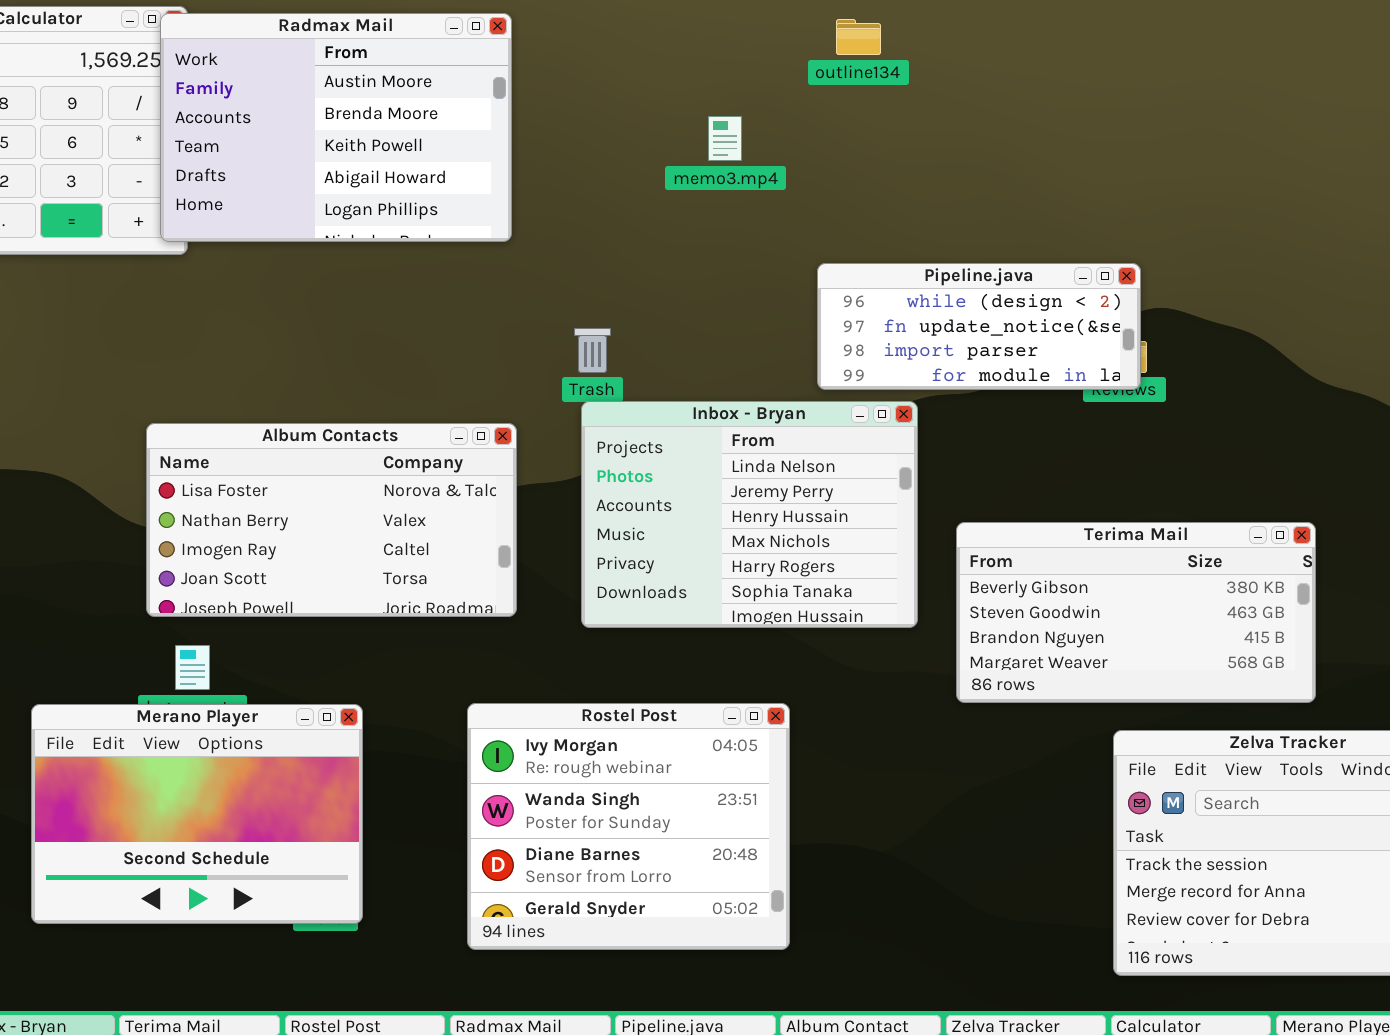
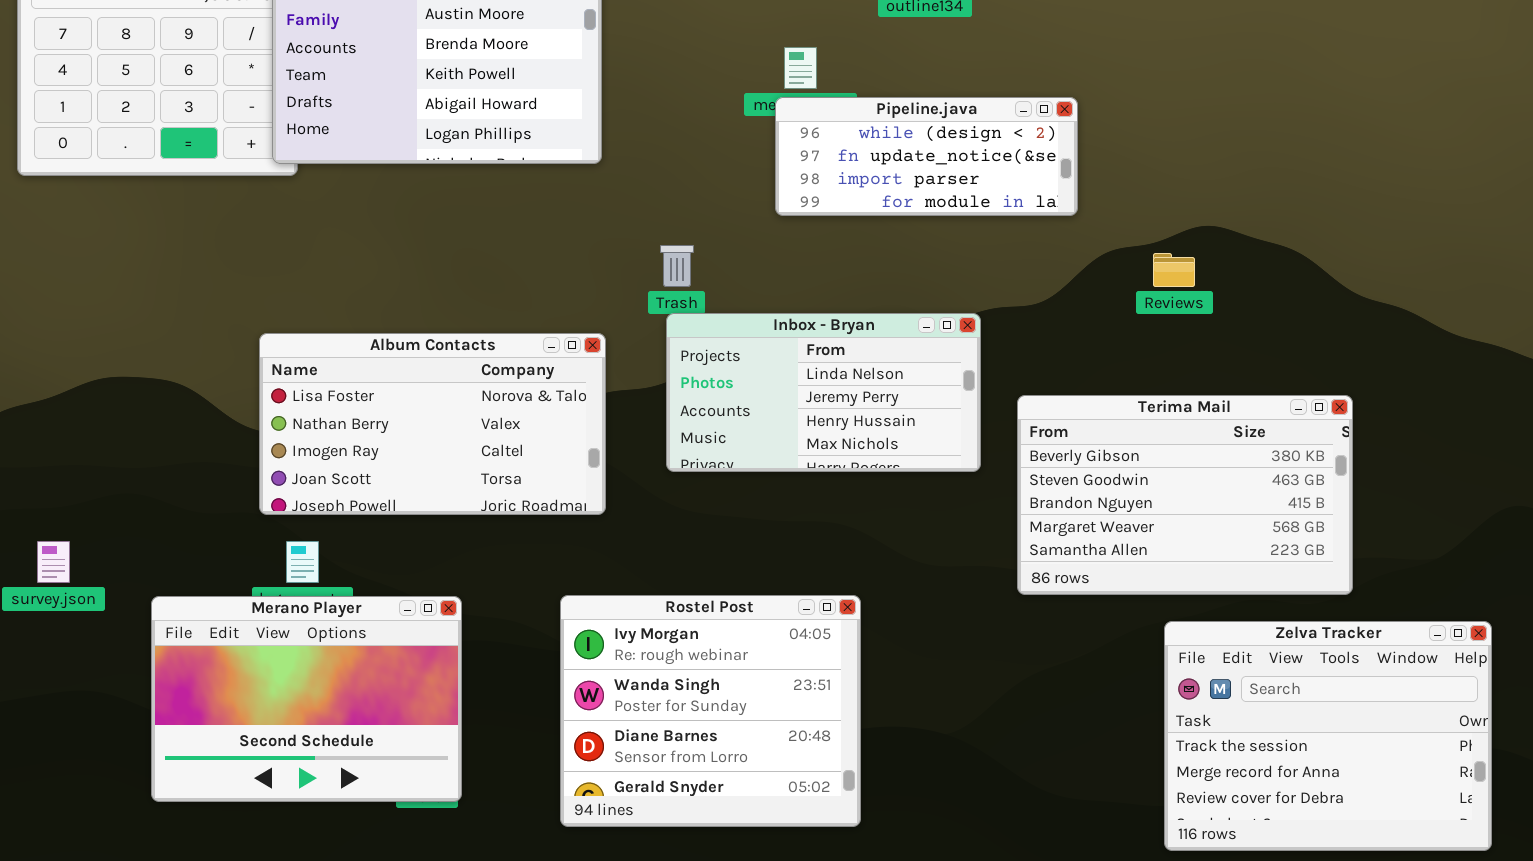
Pipeline.java: [817,263,1141,390] -> [775,97,1078,216], moved
Inbox - Bryan: [581,401,918,628] -> [666,313,981,472], resized
Terima Mail: [956,522,1316,703] -> [1017,395,1353,595], resized

